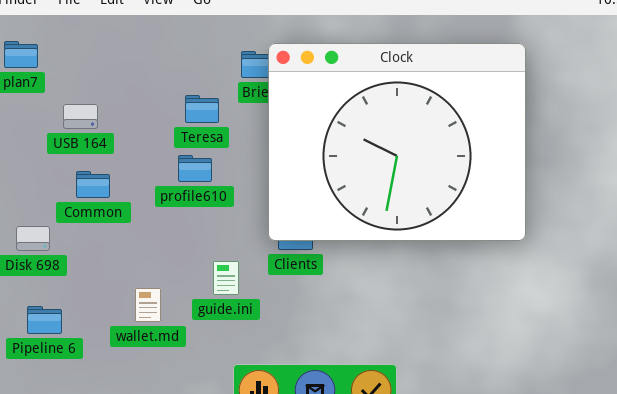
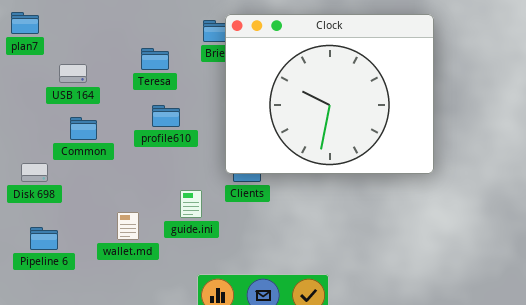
Teresa: [185,95,219,123] -> [141,48,169,70], moved

